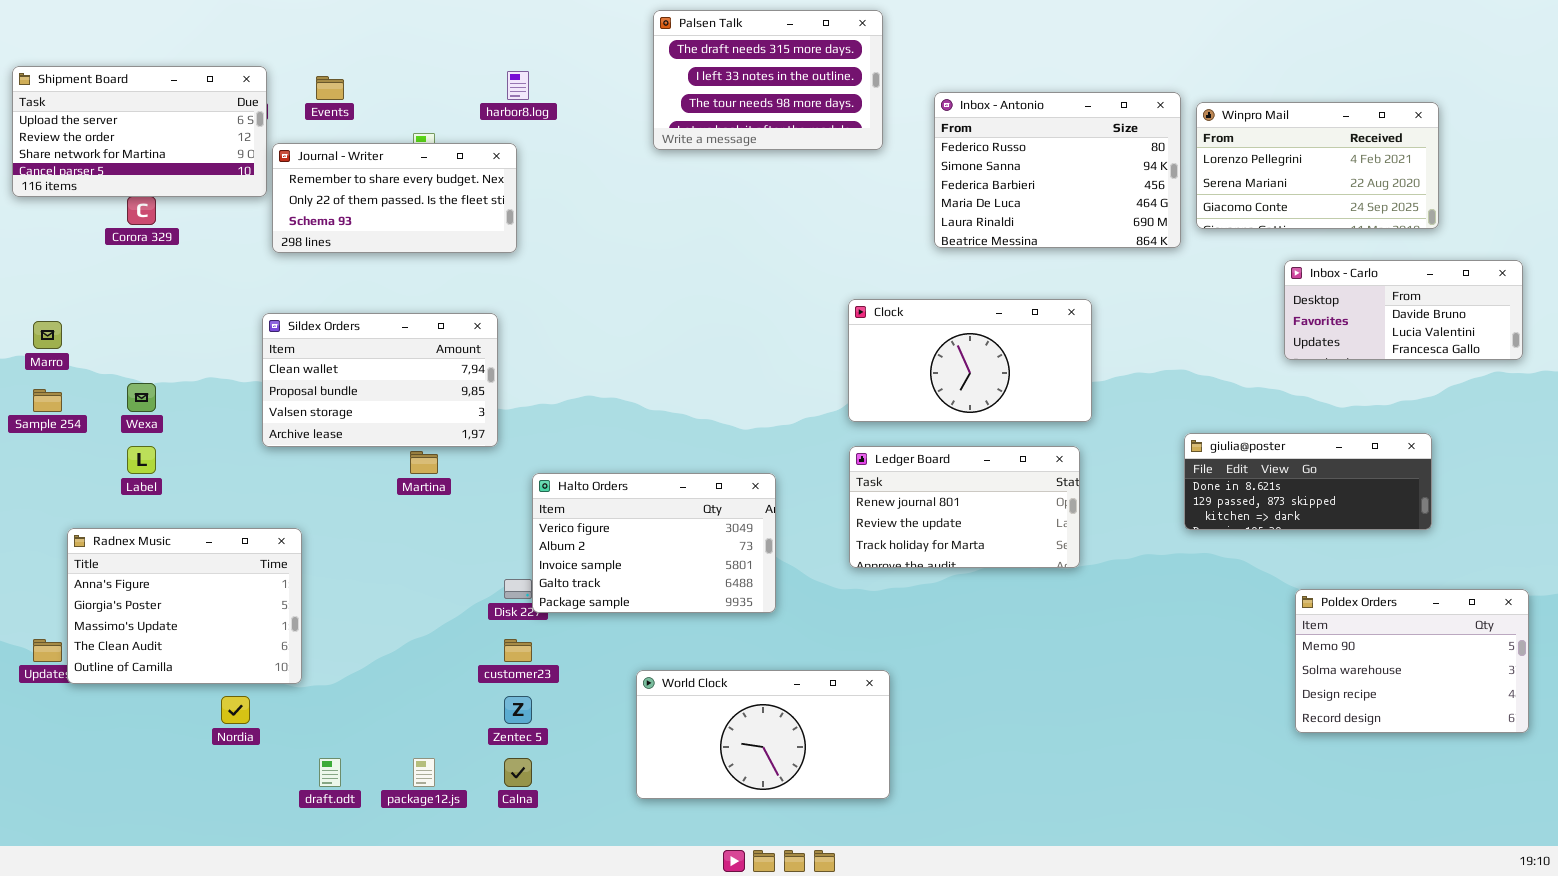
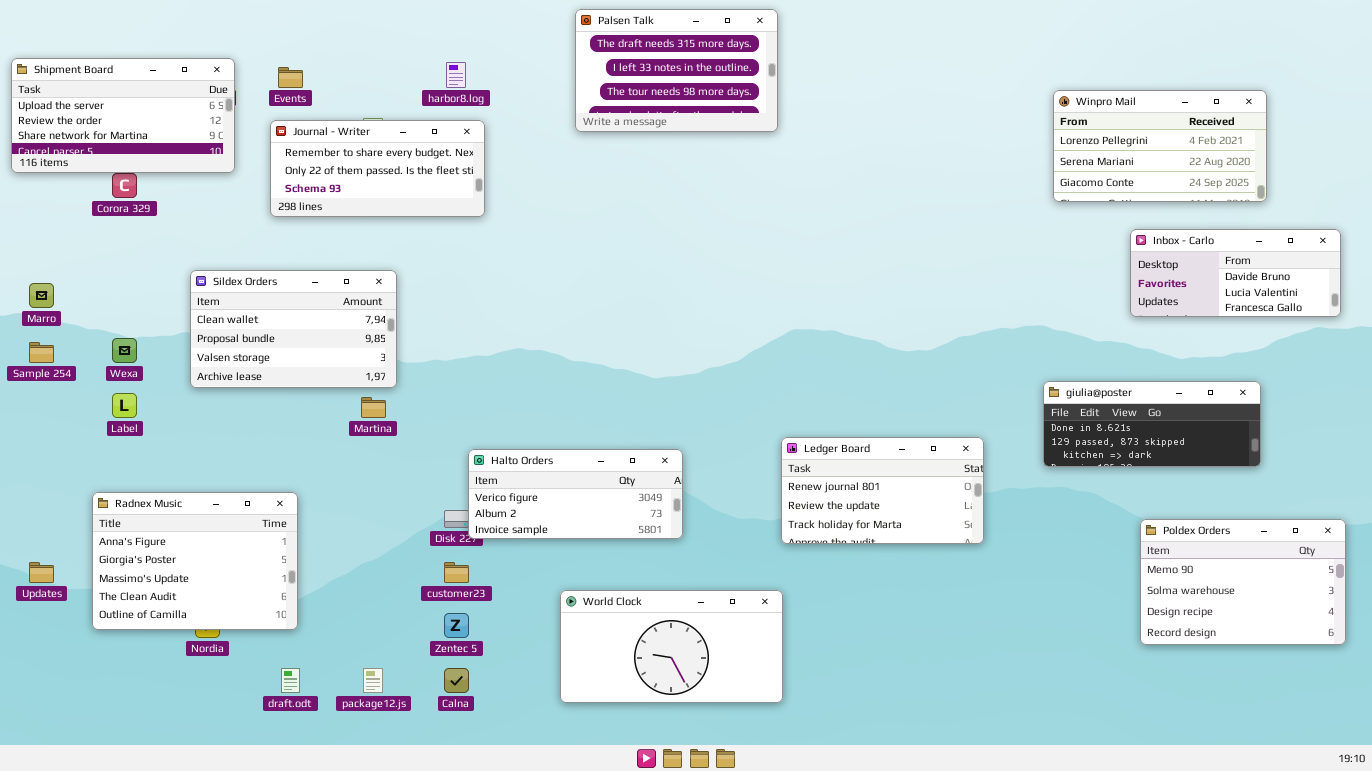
Inbox - Antonio: [934,92,1181,248] -> none, closed
Journal - Writer: [272,143,517,253] -> [270,120,485,217], moved
Clock: [848,299,1092,422] -> none, closed
Sildex Orders: [262,313,498,447] -> [190,270,397,388], moved
Ledger Board: [849,446,1080,568] -> [781,437,984,544], moved
Halto Orders: [532,473,776,613] -> [468,449,683,539], resized
Radnex Music: [67,528,302,684] -> [92,492,298,630], moved

